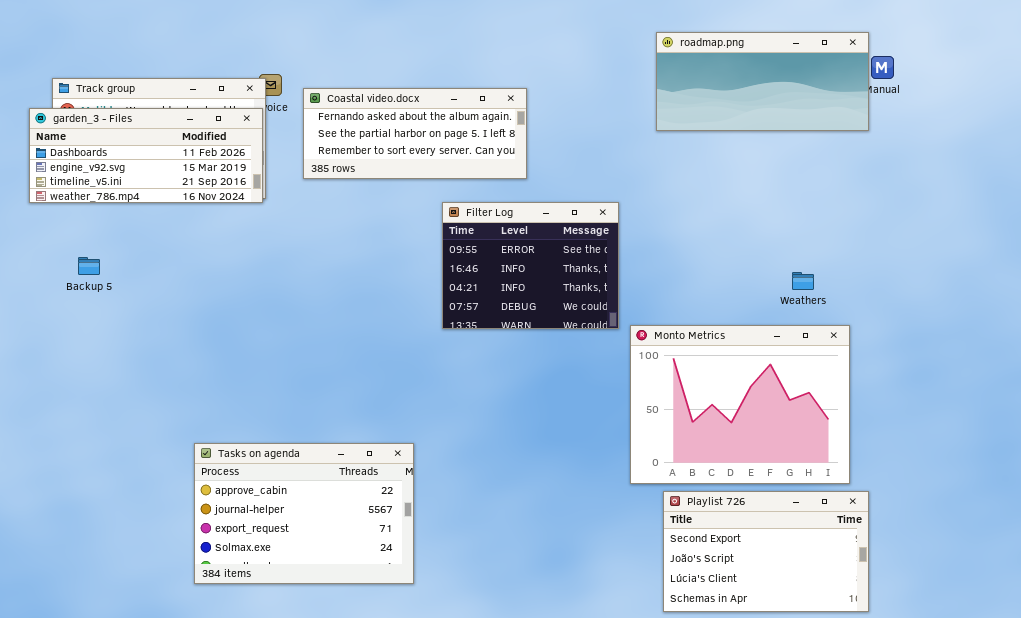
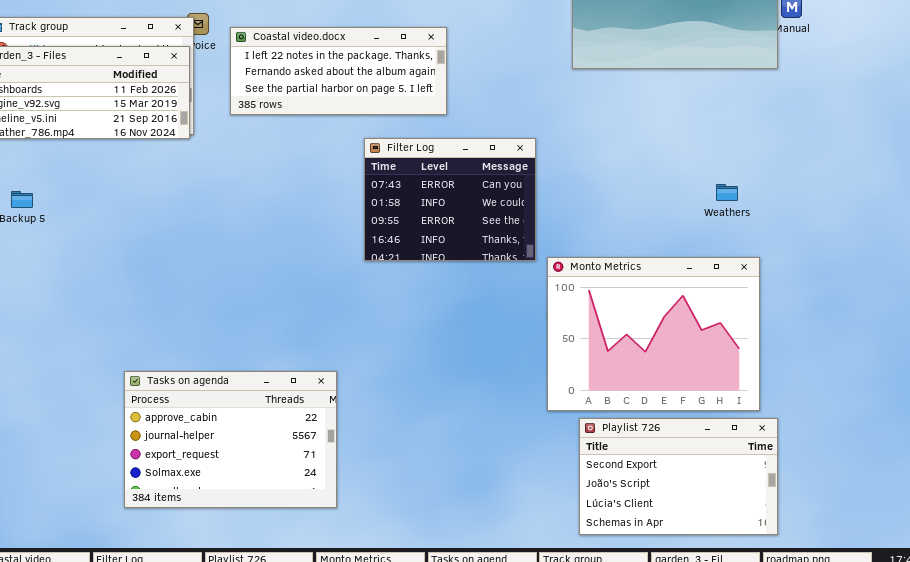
Coastal video.docx: [303,88,527,179] -> [230,27,447,115], scrolled up 1 row
Filter Log: [442,202,619,329] -> [364,138,536,261], scrolled up 2 rows
Weathers: [792,272,814,290] -> [716,184,738,201], moved

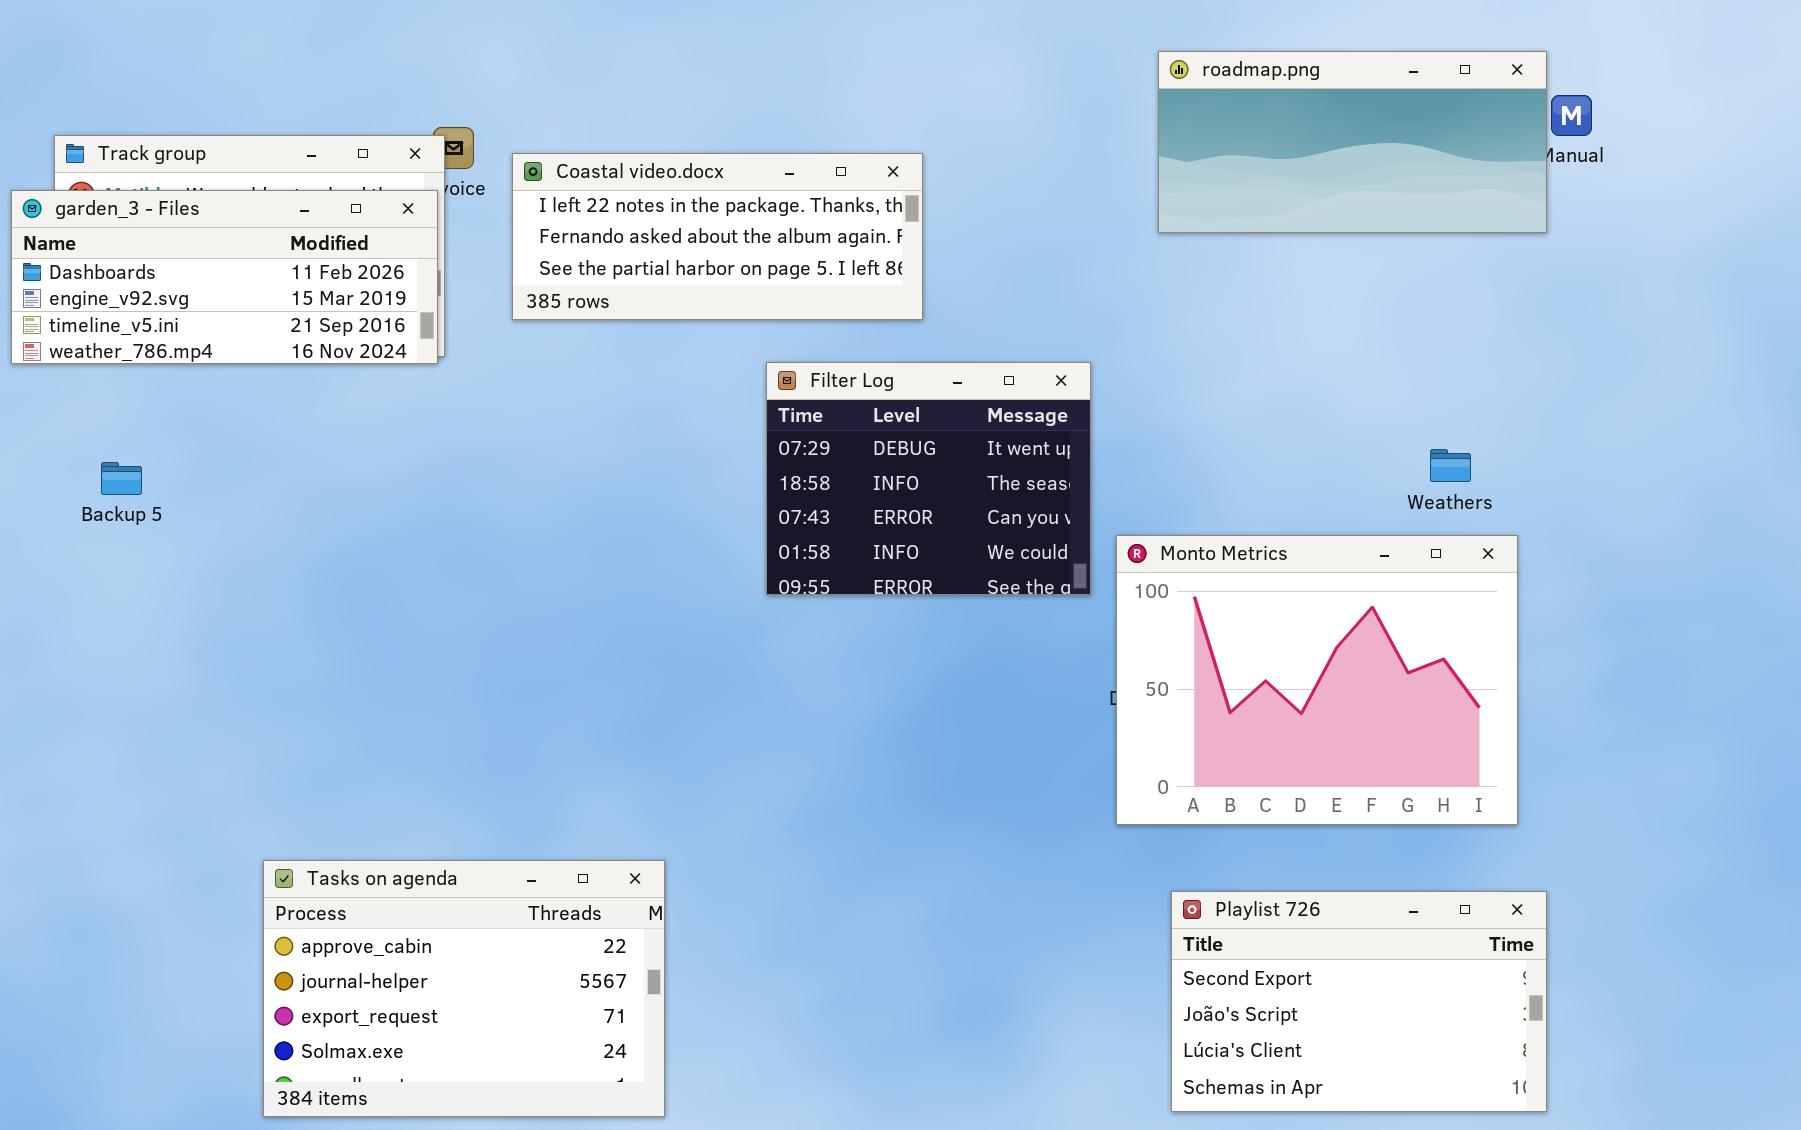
Filter Log: [364,138,536,261] -> [766,362,1091,595], scrolled up 2 rows
Monto Metrics: [547,257,760,411] -> [1116,535,1518,825], moved
Tasks on agenda: [124,371,337,508] -> [263,860,665,1117], moved

